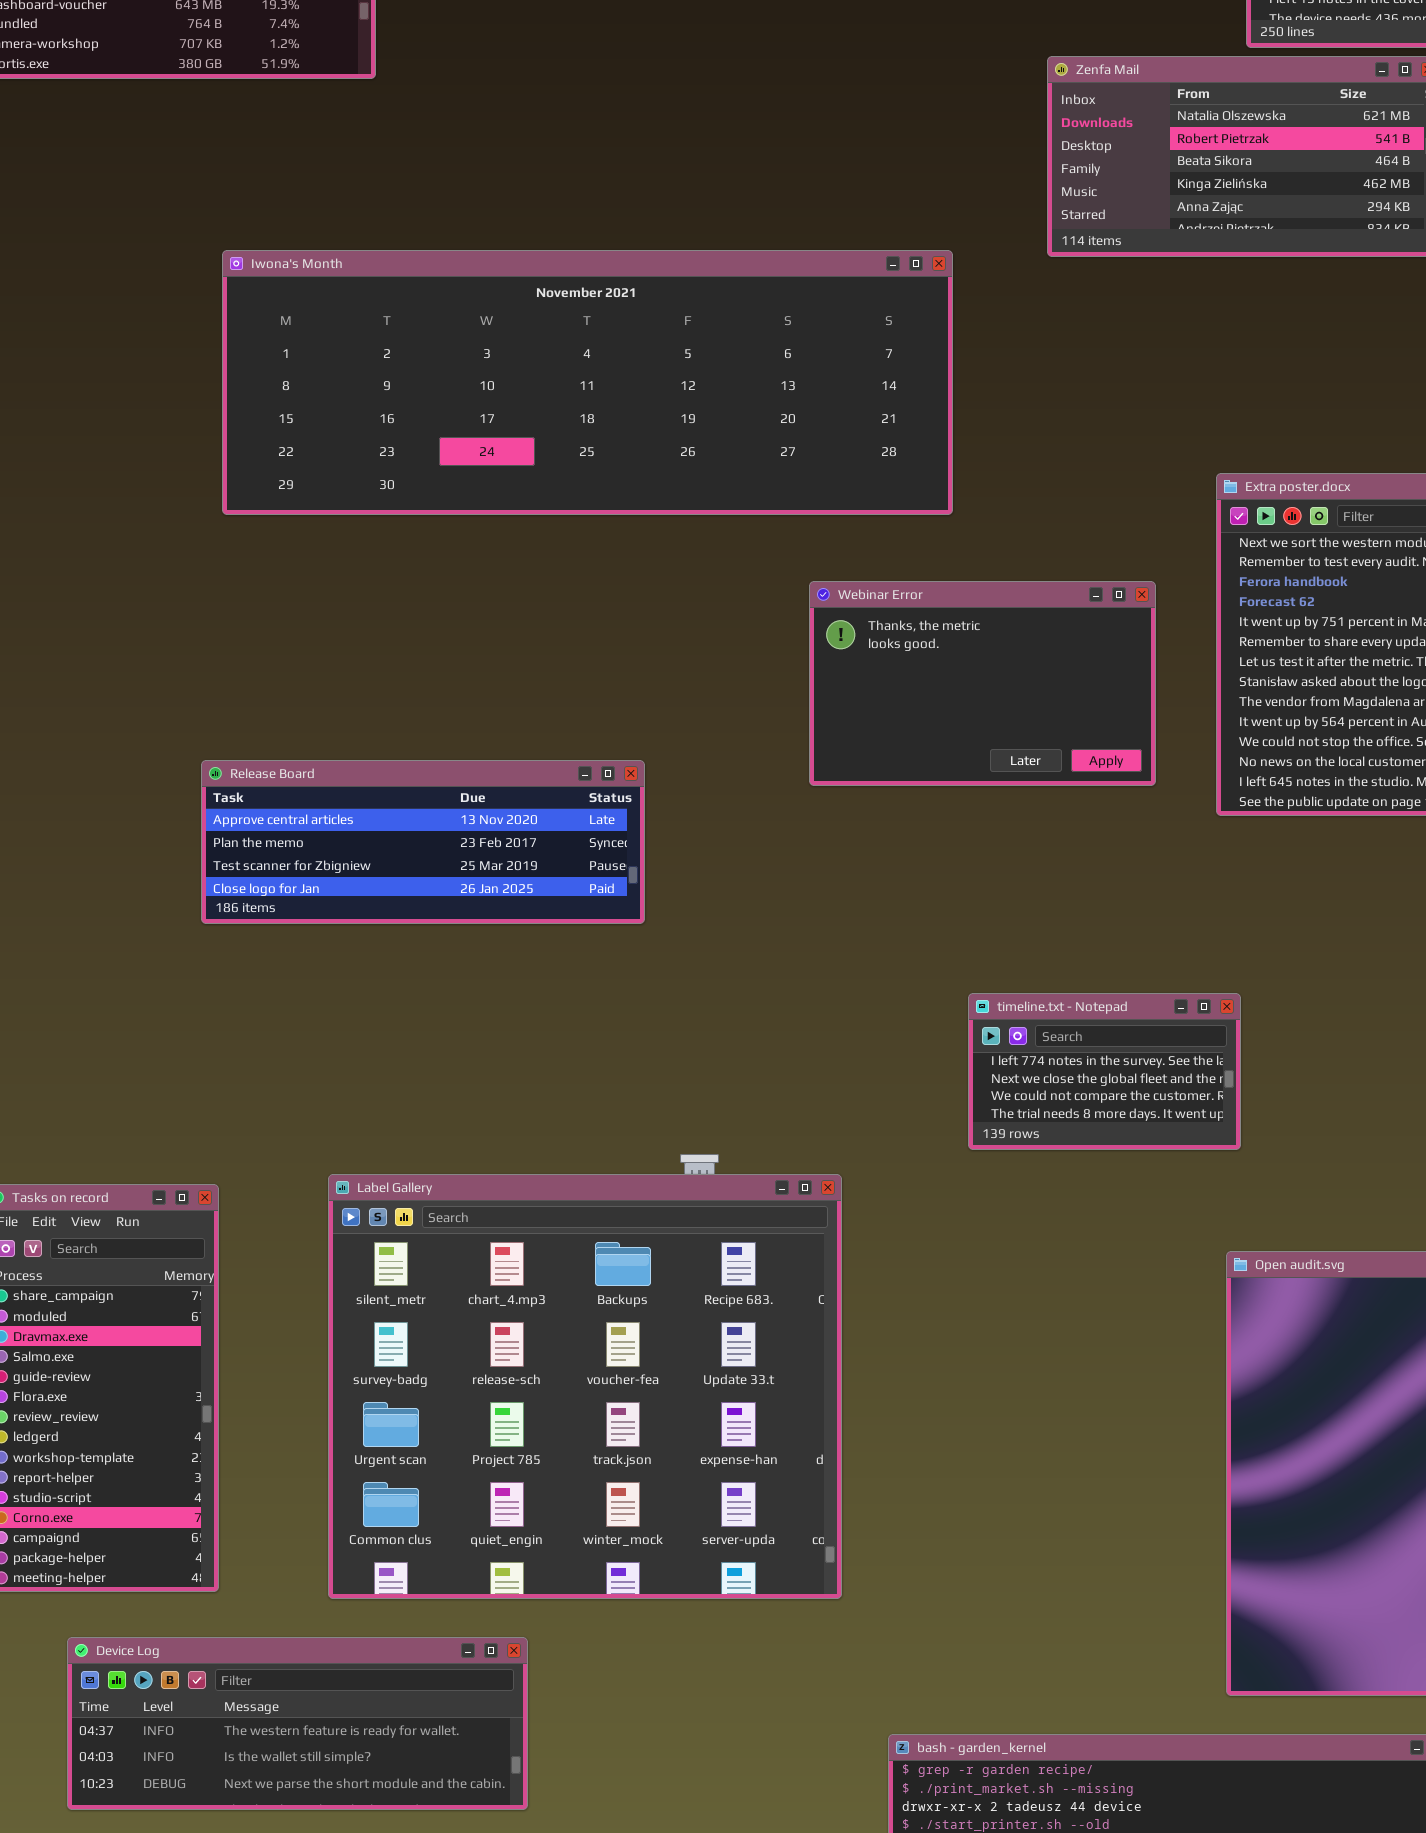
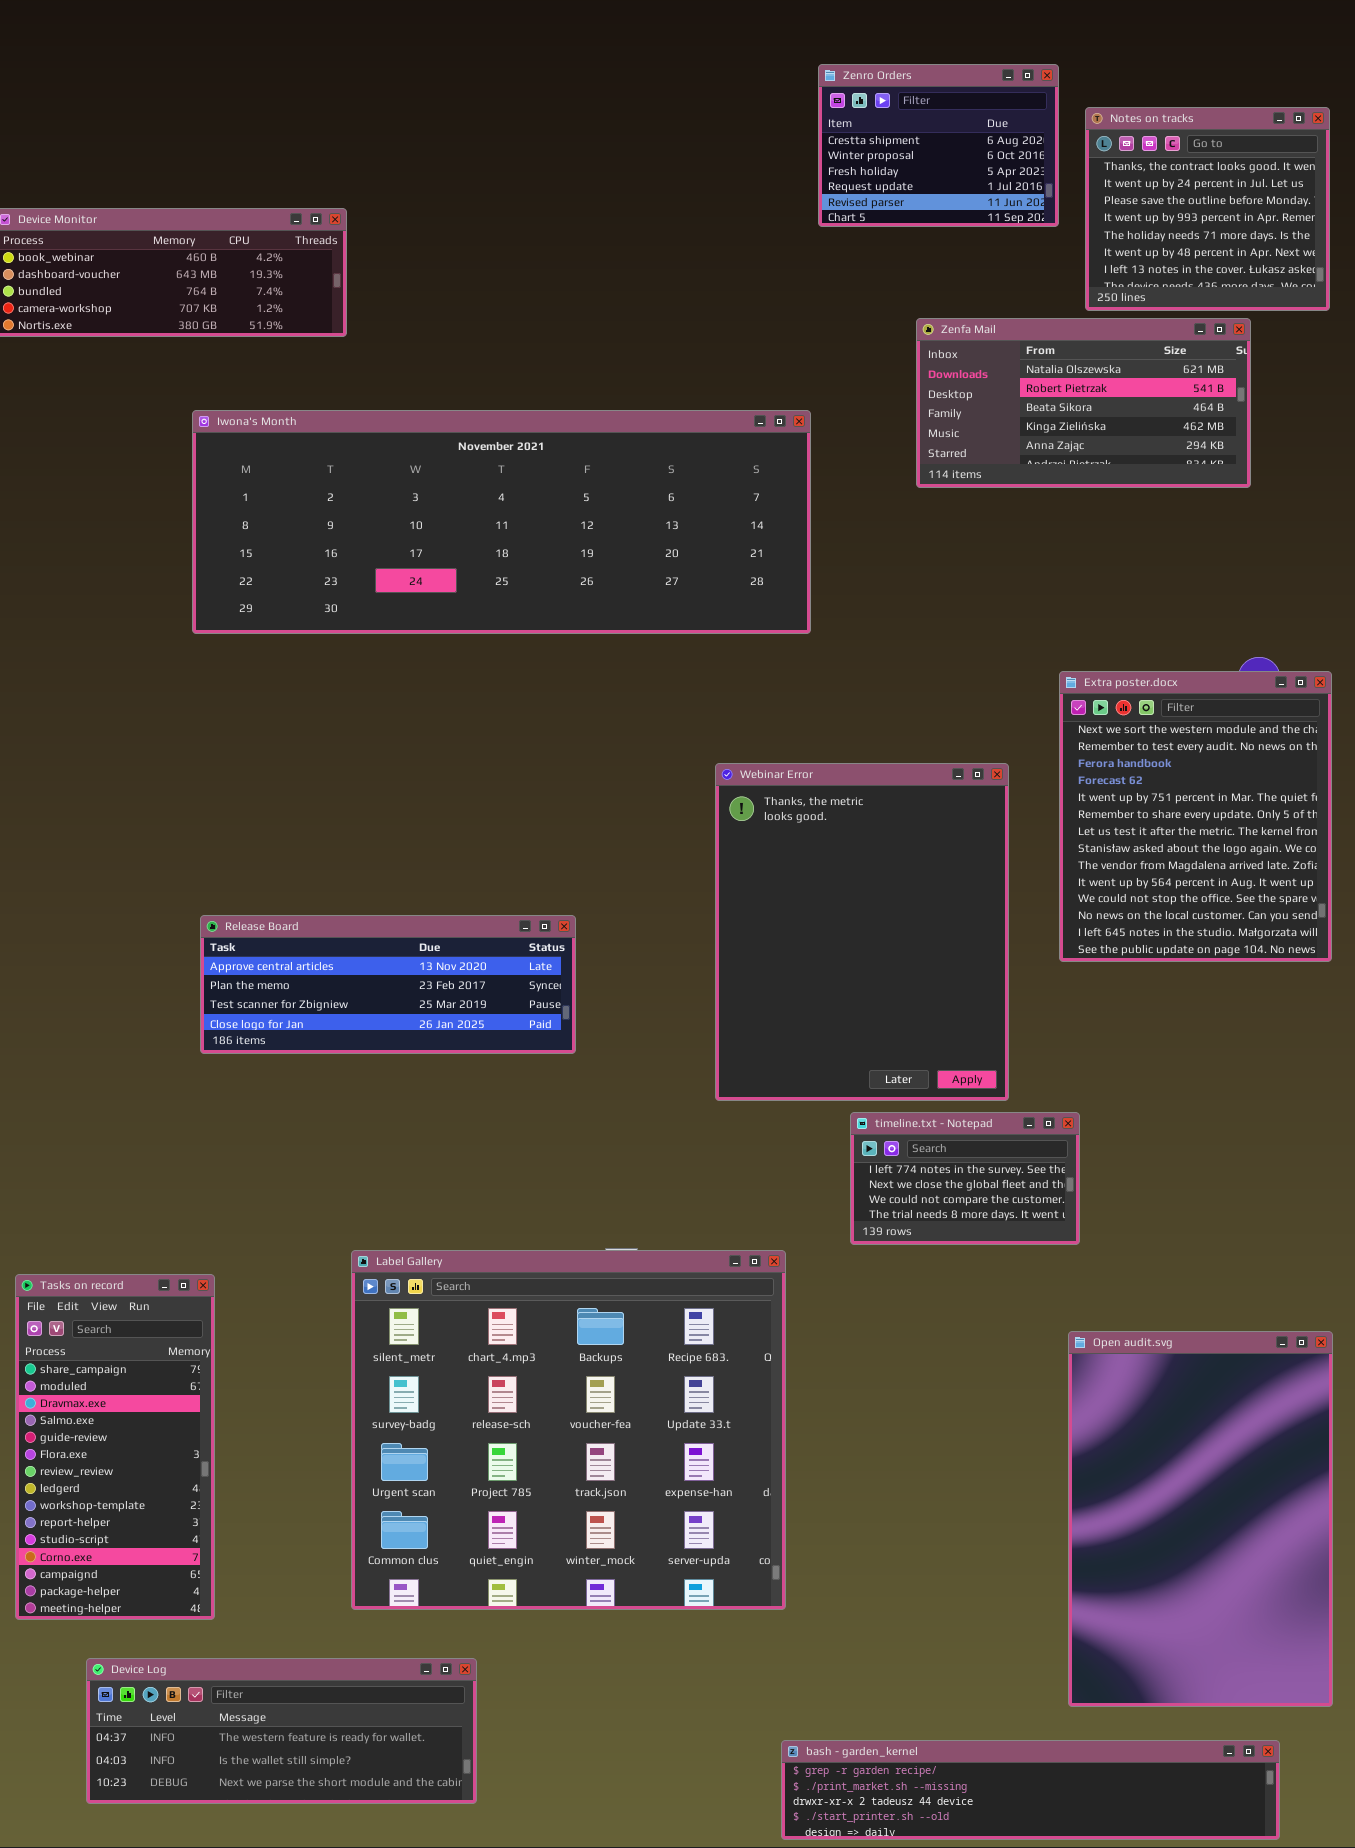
Iwona's Month: [222,250,953,515] -> [192,410,811,634], moved
Webinar Error: [809,581,1156,786] -> [715,763,1009,1101], resized
Label Gallery: [328,1174,842,1599] -> [351,1250,786,1610], moved

